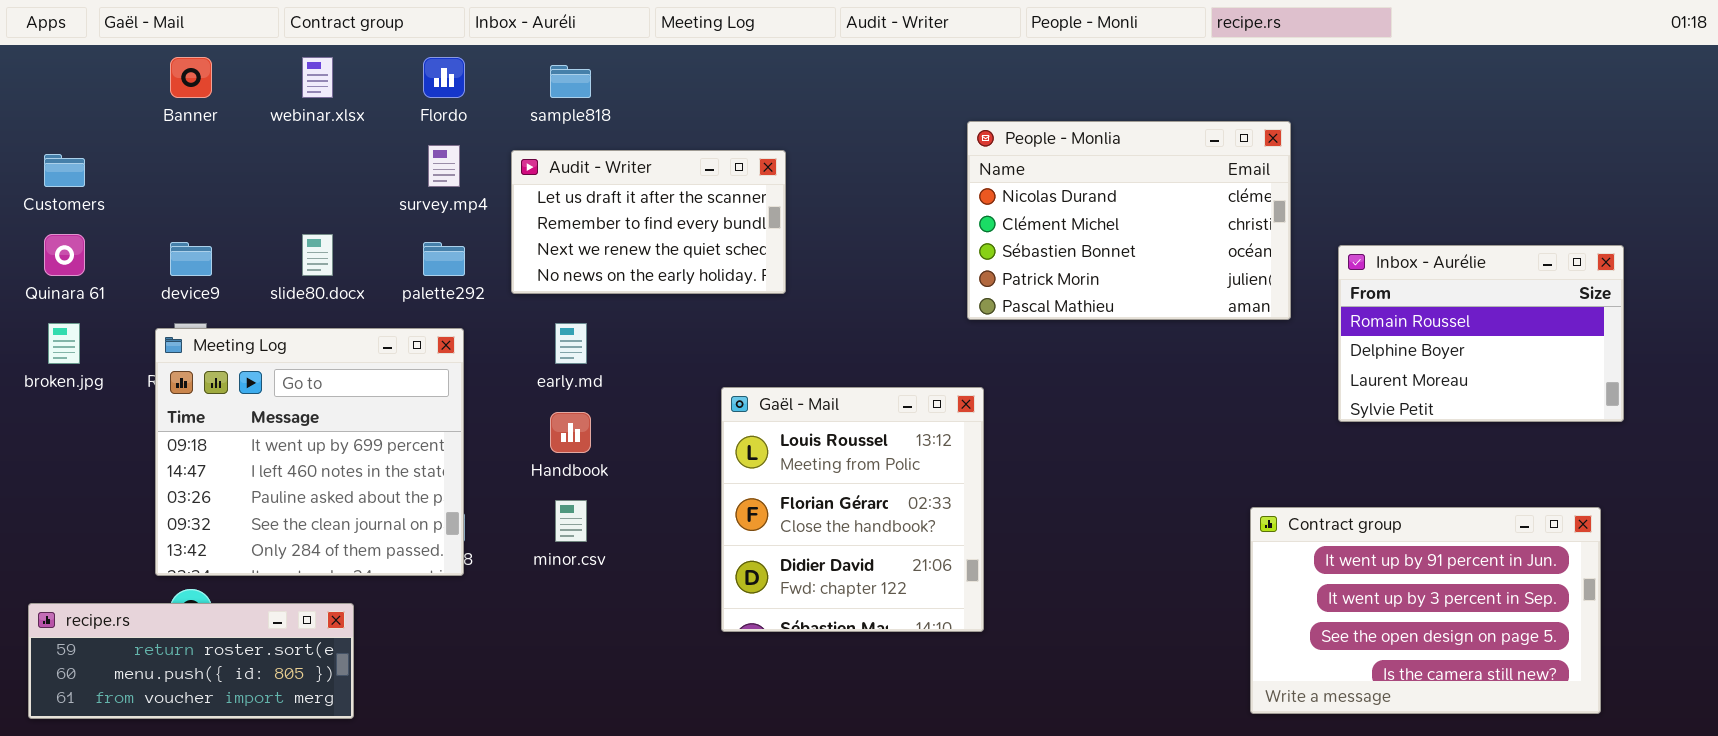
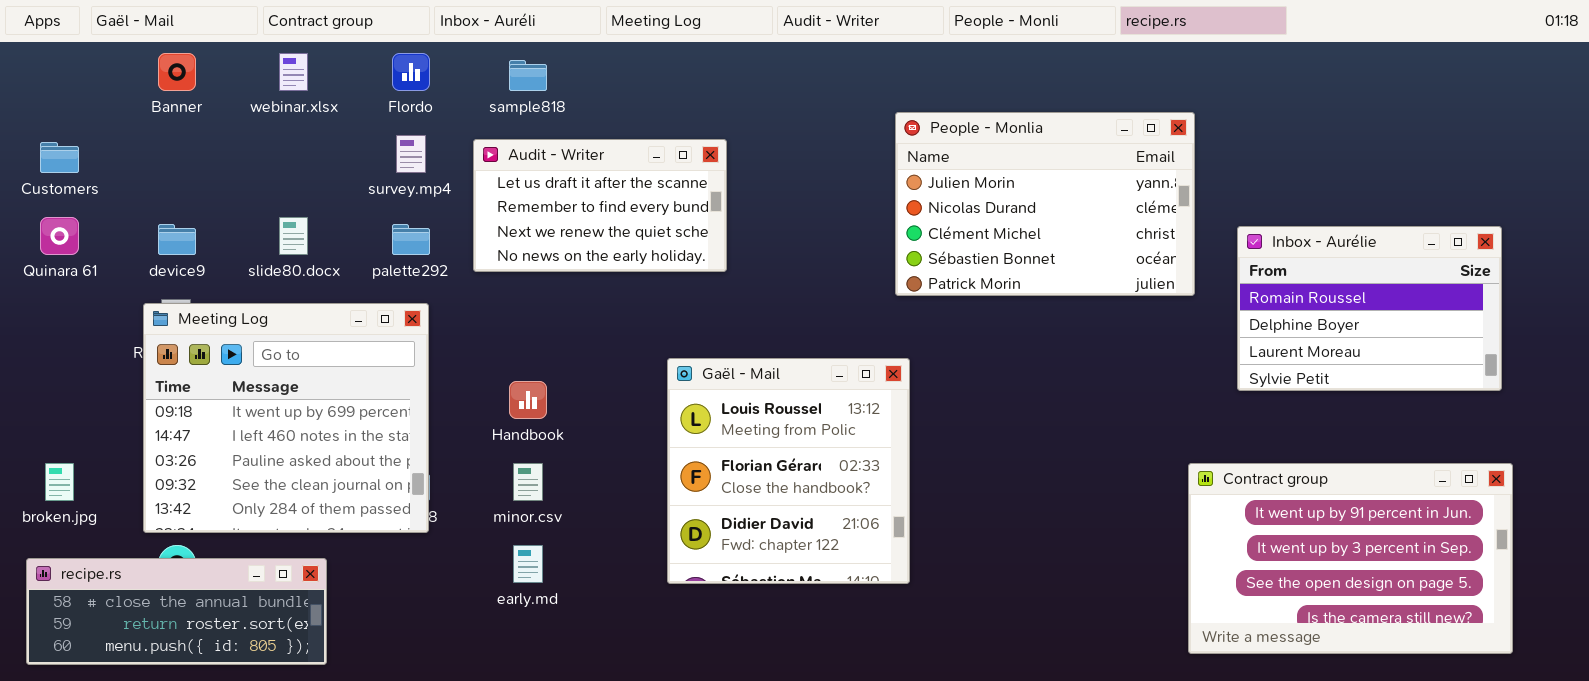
People - Monlia: [967,121,1291,320] -> [895,112,1195,296], scrolled up 1 row
broken.jpg: [48,323,80,364] -> [45,463,74,501], moved
early.md: [555,323,587,364] -> [513,545,543,583], moved
Contract group: [1250,507,1601,714] -> [1188,463,1513,654], moved
recipe.rs: [28,603,354,719] -> [26,558,327,665], scrolled up 1 row

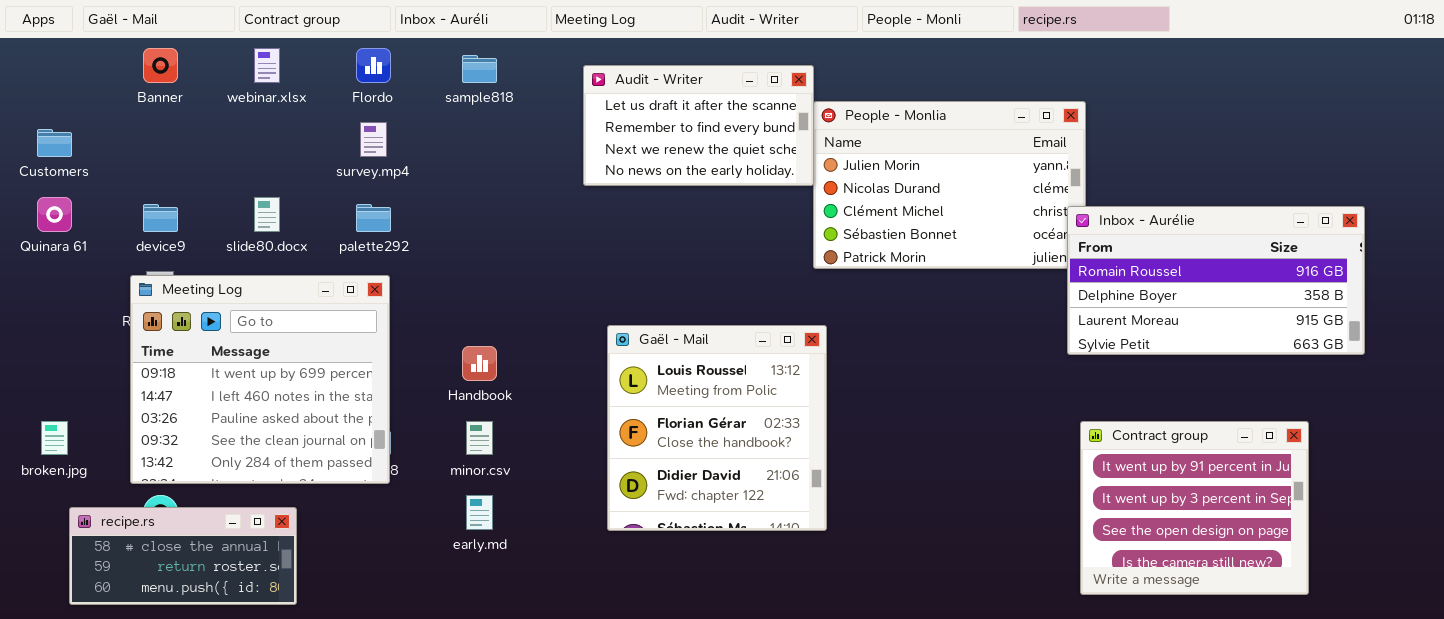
Audit - Writer: [473,139,727,272] -> [583,65,814,186], moved
Inbox - Aurélie: [1237,226,1502,391] -> [1067,206,1365,355], resized
Contract group: [1188,463,1513,654] -> [1080,421,1309,595], resized
recipe.rs: [26,558,327,665] -> [69,507,297,605], resized

